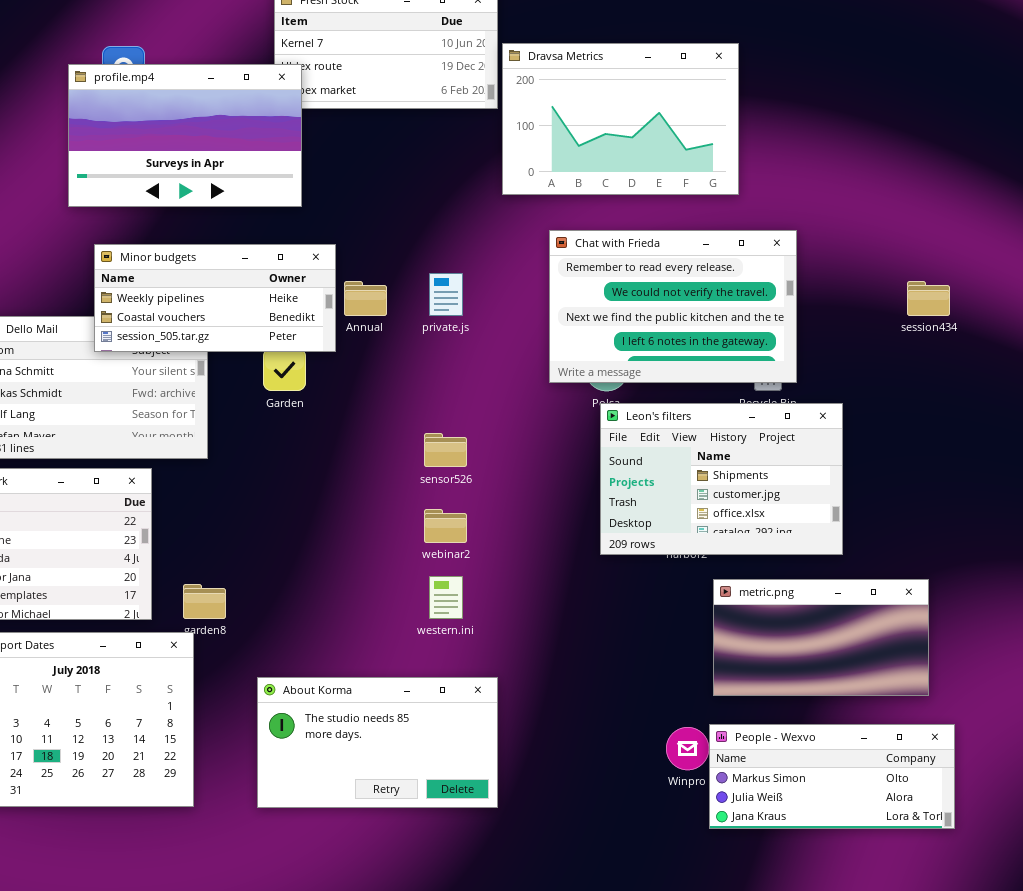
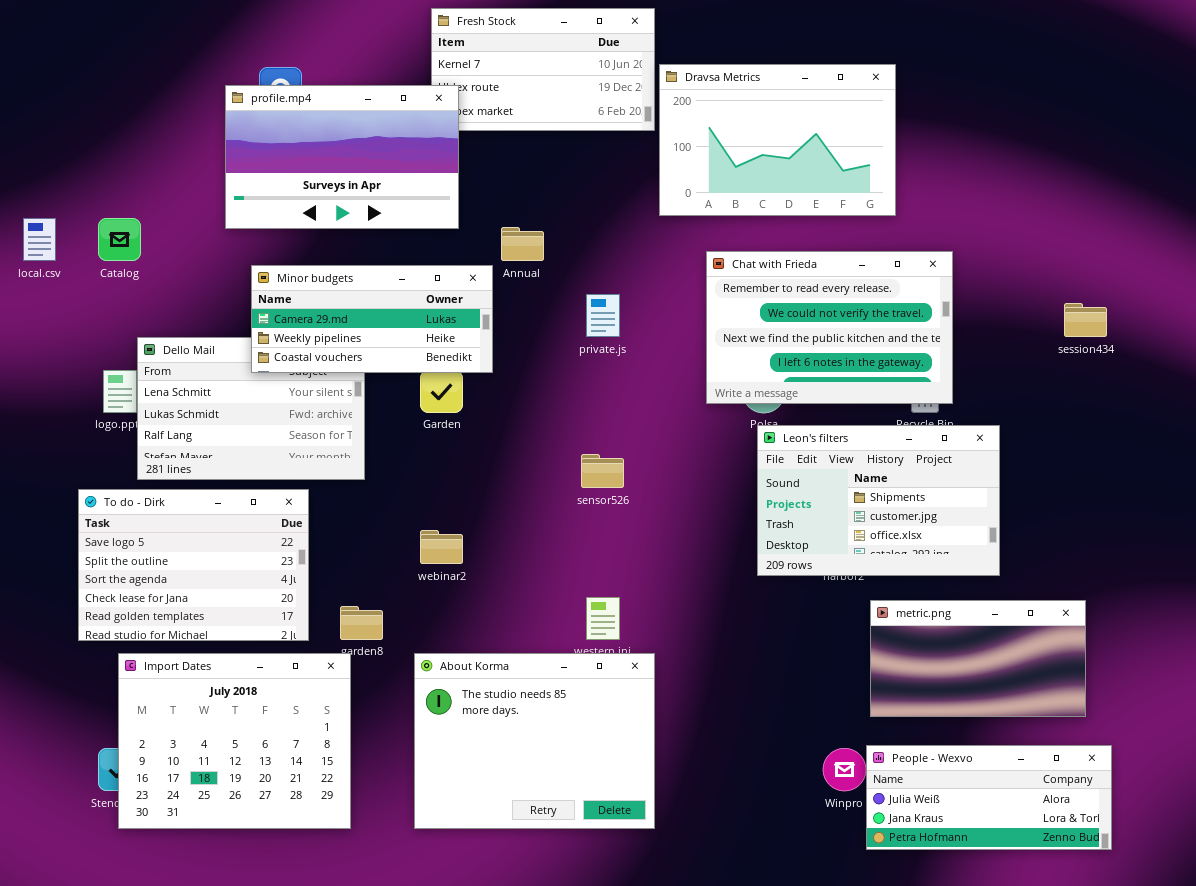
Minor budgets: [94,244,336,352] -> [251,265,493,373], scrolled up 1 row
Annual: [344,281,387,316] -> [501,227,544,261], moved
webinar2: [424,509,467,543] -> [420,530,463,564], moved
About Korma: [257,677,498,808] -> [414,653,655,829], resized
People - Wexvo: [709,724,955,829] -> [866,745,1112,850], scrolled down 1 row

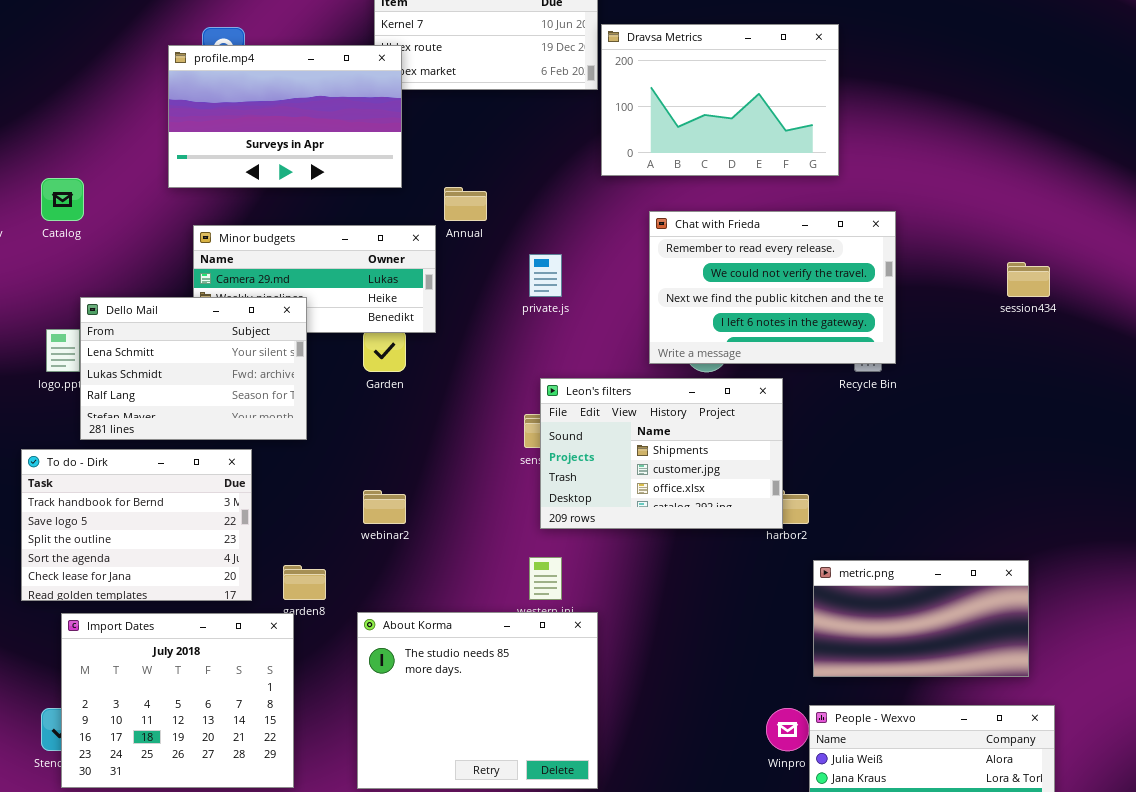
Dello Mail: [137,337,365,480] -> [80,297,307,440], raised
Leon's filters: [757,425,1000,576] -> [540,378,783,529], moved
To do - Dirk: [78,489,309,641] -> [21,449,252,601], scrolled up 1 row

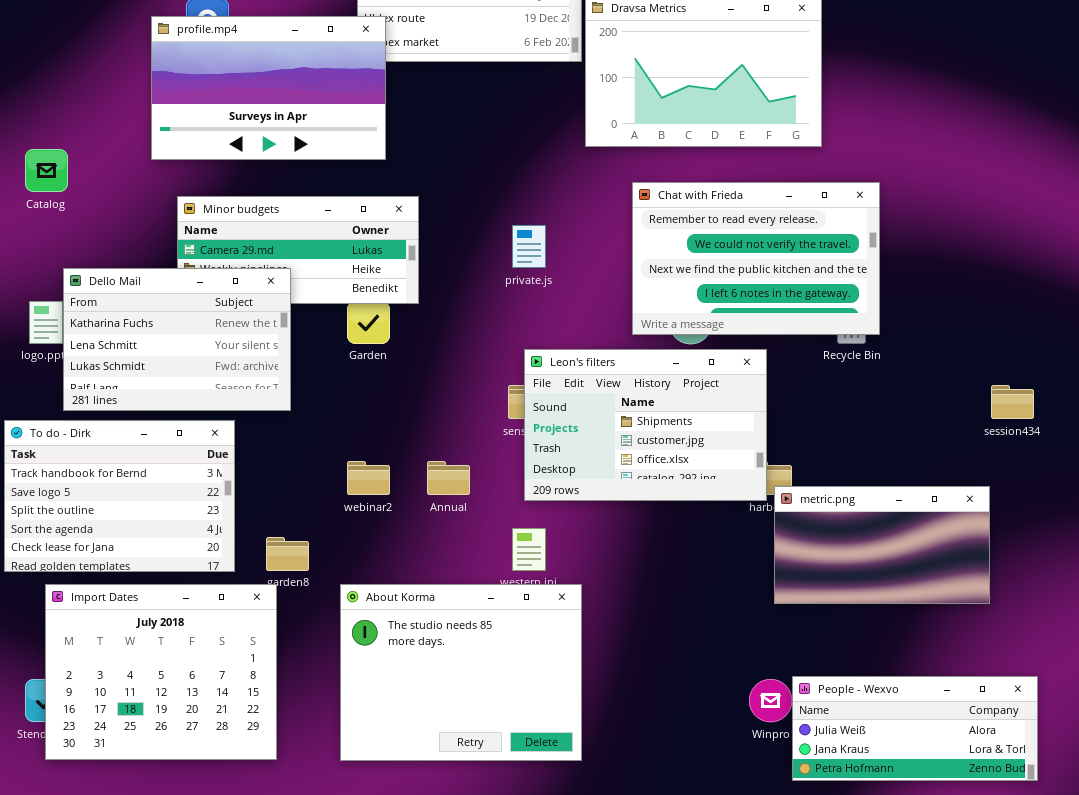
Annual: [444,187,487,221] -> [427,461,470,495], moved
session434: [1007,262,1050,297] -> [991,385,1034,419], moved
Dello Mail: [80,297,307,440] -> [63,268,291,411], scrolled up 1 row
metric.png: [813,560,1029,677] -> [774,486,990,604], moved

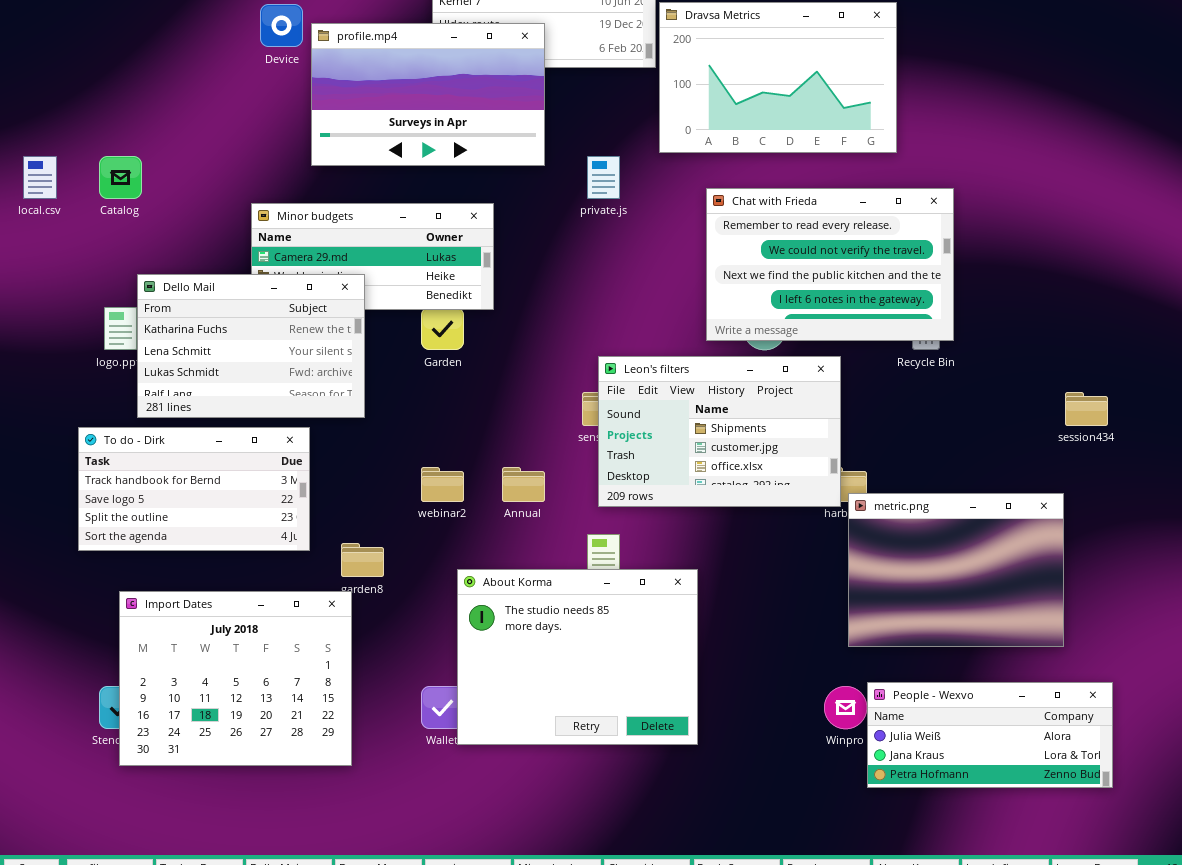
profile.mp4: [151,16,386,160] -> [311,23,545,166], moved
private.js: [512,225,546,268] -> [587,156,620,199], moved
To do - Dirk: [4,420,235,572] -> [78,427,310,551], resized
metric.png: [774,486,990,604] -> [848,493,1064,647], resized
About Korma: [340,584,582,761] -> [457,569,698,745], moved

